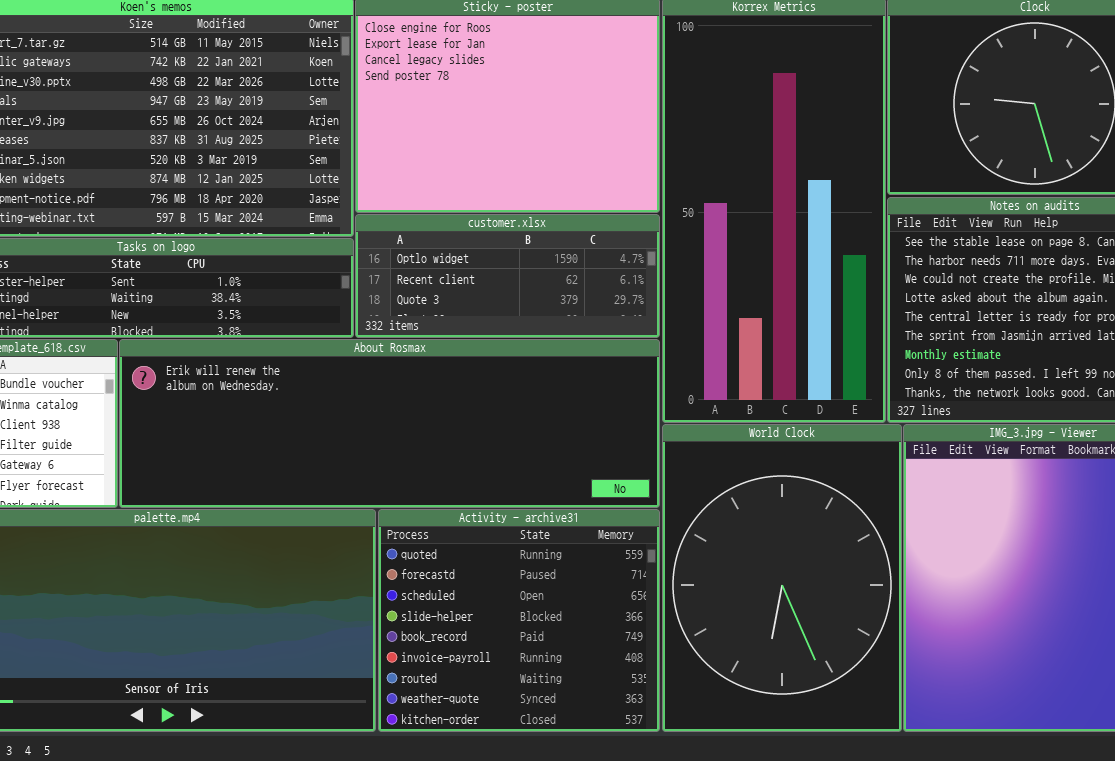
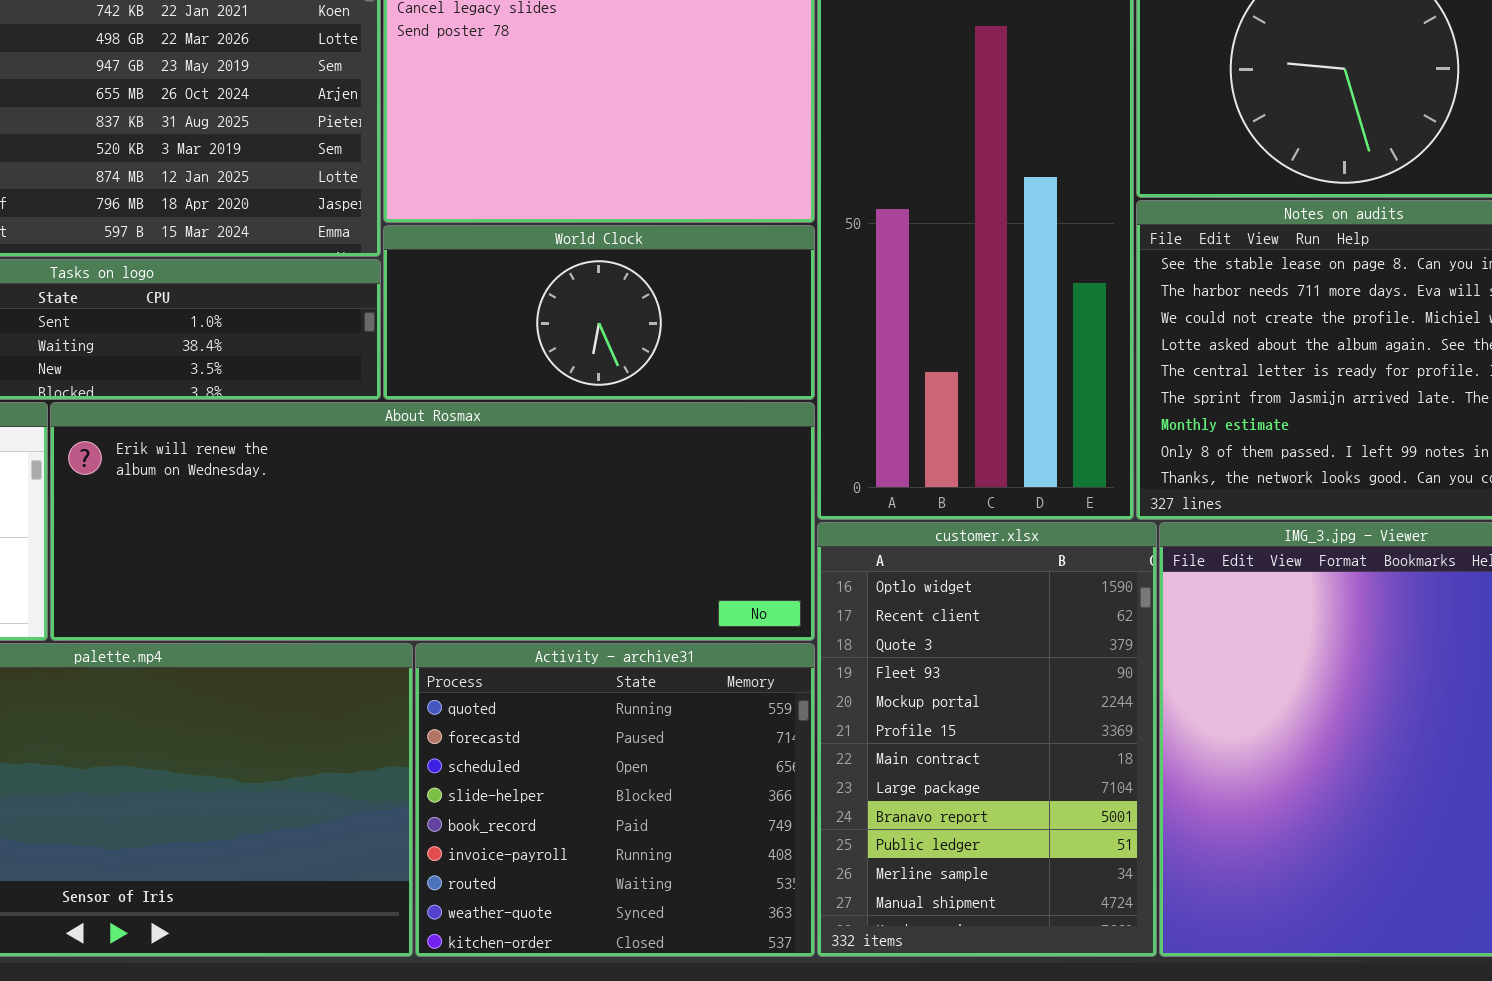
customer.xlsx: [355,214,660,338] -> [817,522,1157,957], moved, resized
World Clock: [662,424,902,732] -> [383,225,815,400], moved, resized

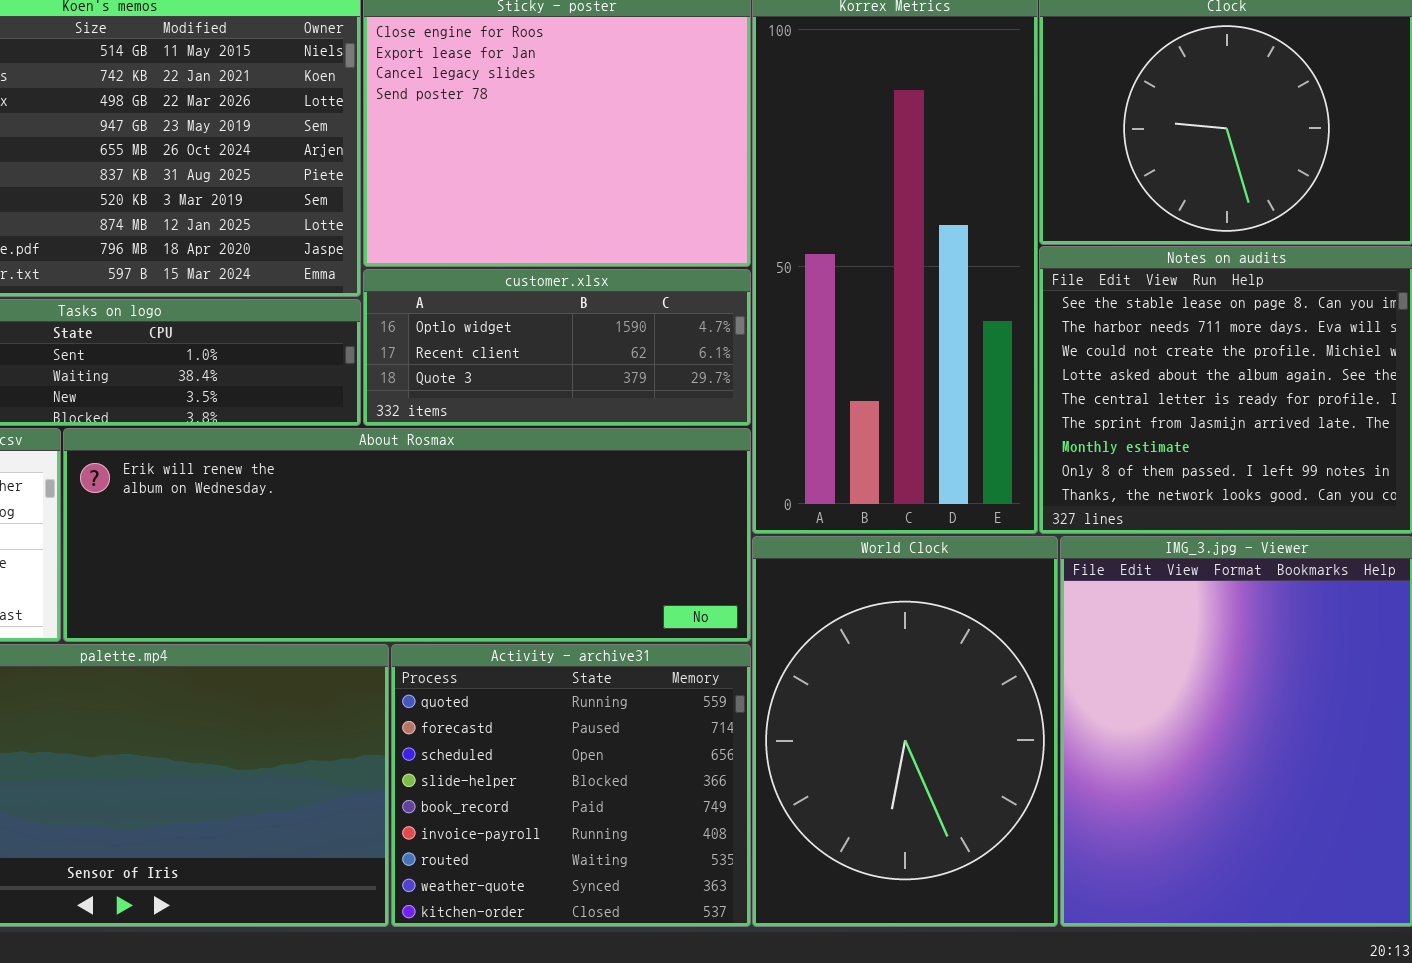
World Clock: [383,225,815,400] -> [752,536,1058,927], moved, resized
customer.xlsx: [817,522,1157,957] -> [363,269,751,426], moved, resized

